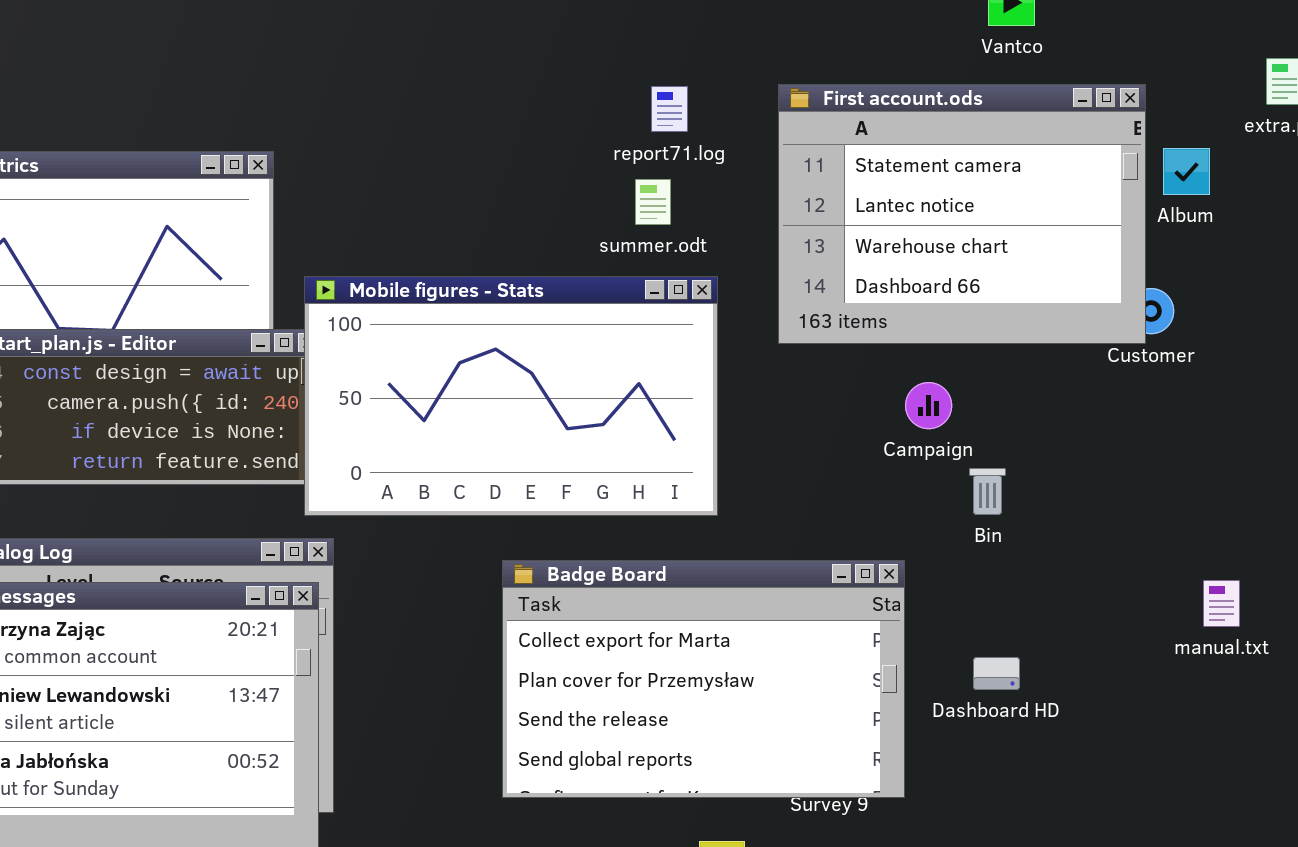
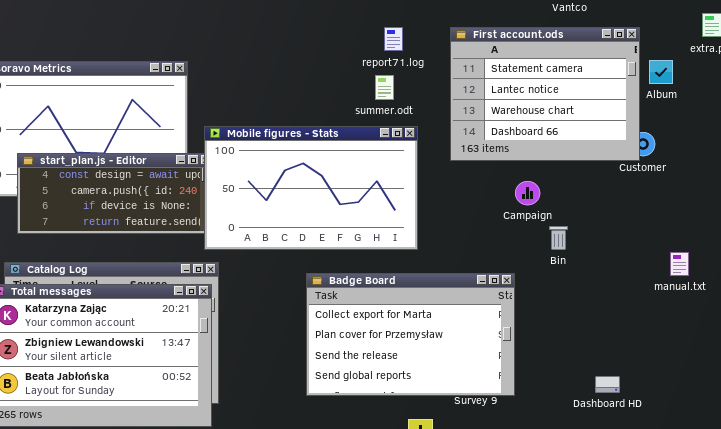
manual.txt: [1203,580,1240,627] -> [670,252,689,276], moved
Dashboard HD: [973,657,1020,690] -> [595,376,620,393], moved

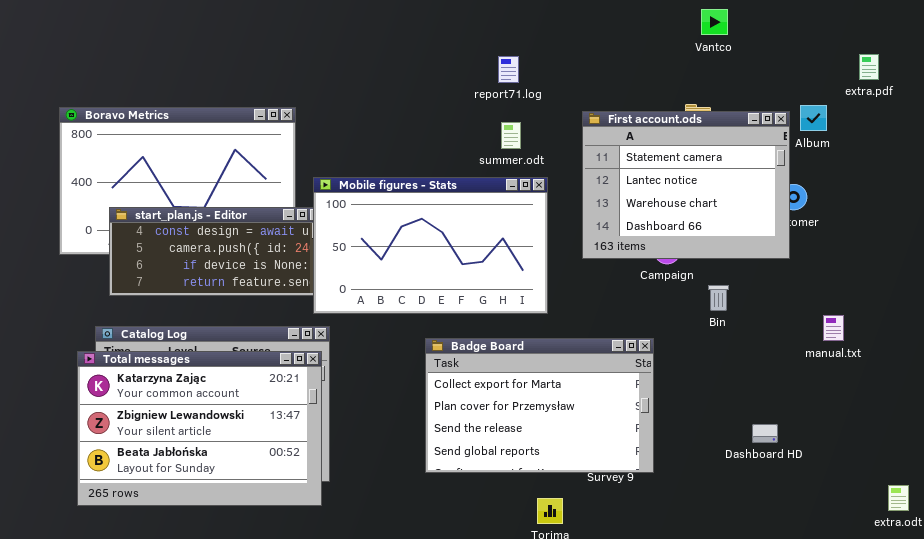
First account.ods: [450,27,640,161] -> [582,111,790,259], moved
report71.log: [384,27,403,51] -> [498,56,519,83], moved
Bin: [549,226,568,250] -> [708,285,729,311], moved
Dashboard HD: [595,376,620,393] -> [752,424,778,443], moved

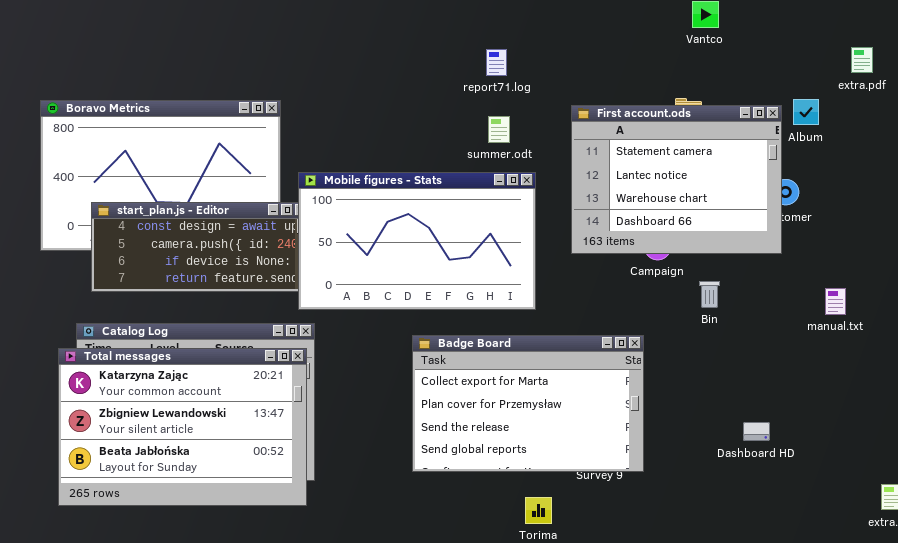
manual.txt: [823,315,844,341] -> [825,288,846,315], moved

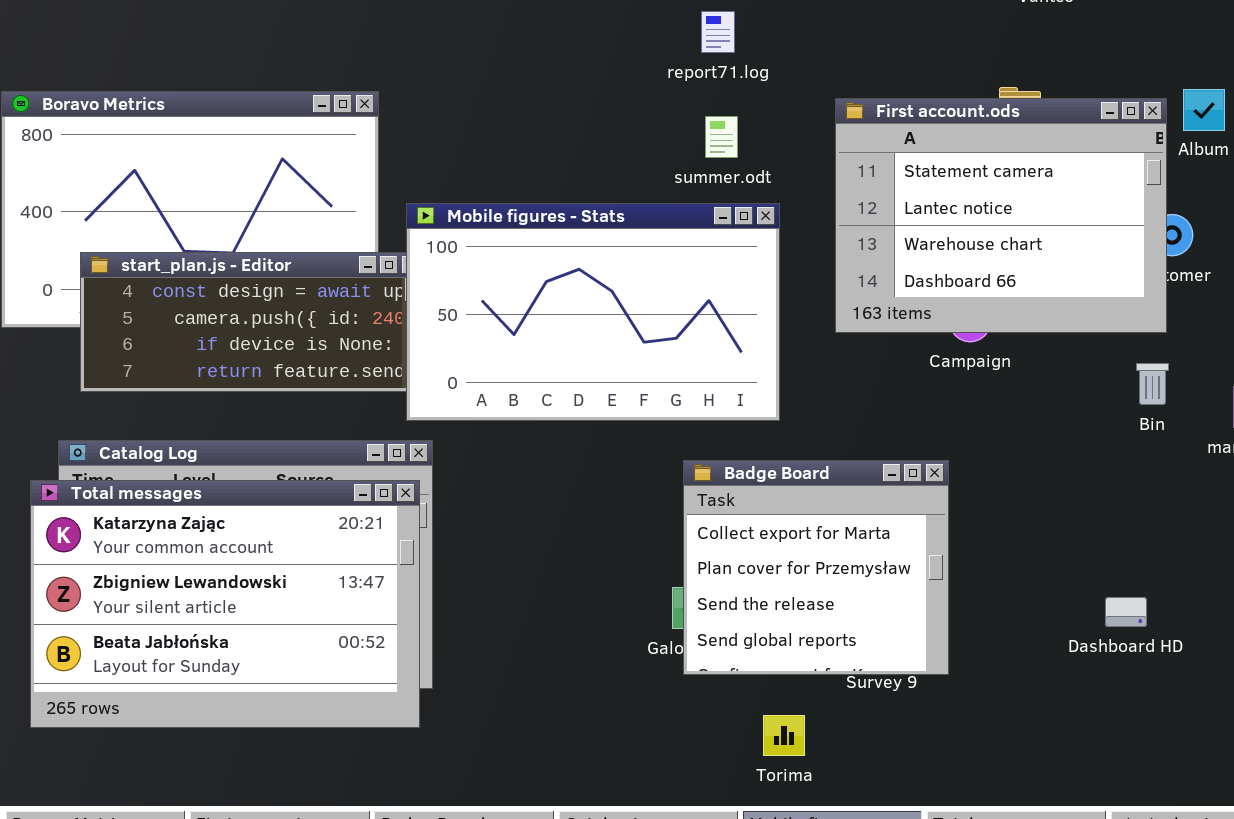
Bin: [699,281,720,308] -> [1136,363,1169,405], moved
Badge Board: [412,335,644,472] -> [683,460,949,675], resized

